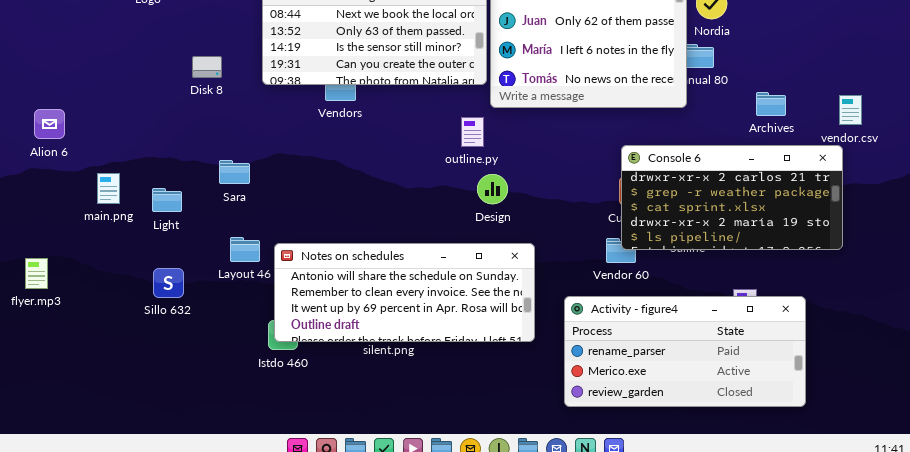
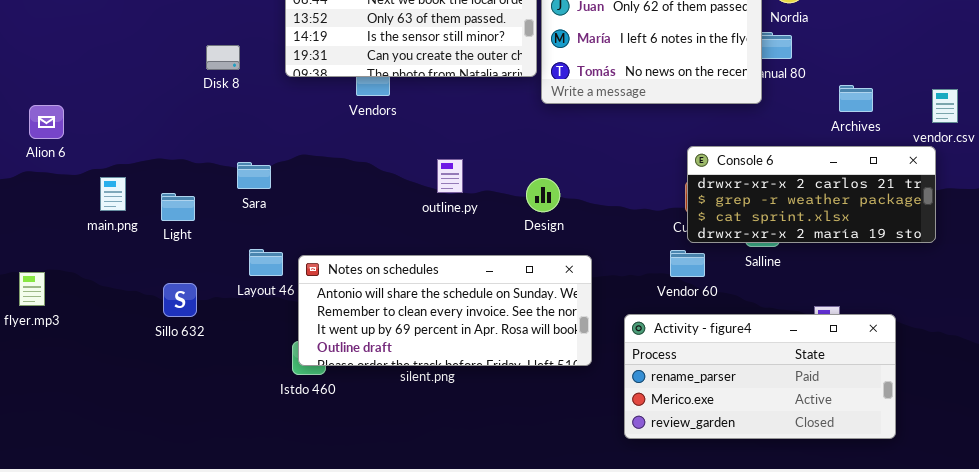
outline.py: [461,117,484,147] -> [437,159,463,193], moved
Console 6: [621,145,843,250] -> [687,146,936,243], resized

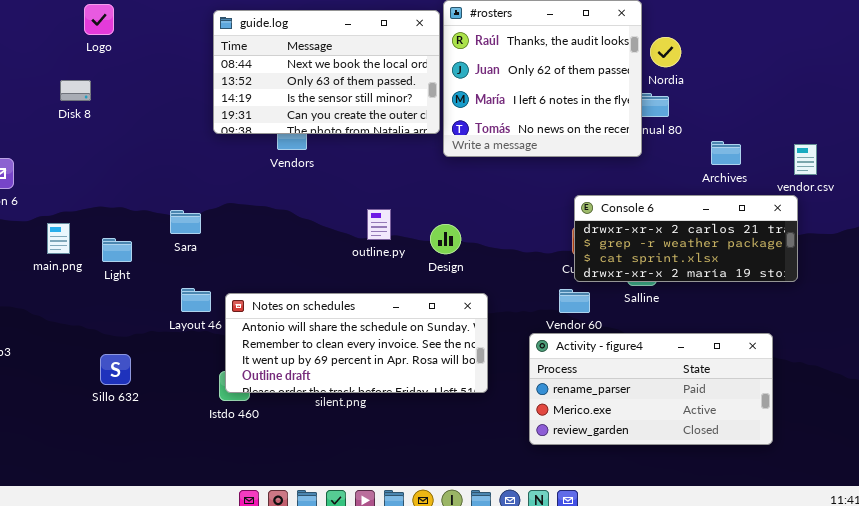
Disk 8: [206,45,240,70] -> [60,80,91,101], moved
outline.py: [437,159,463,193] -> [367,209,391,240], moved
Sillo 632: [163,283,197,317] -> [100,354,131,385], moved
Activity - figure4: [624,314,896,439] -> [529,333,773,445], moved

